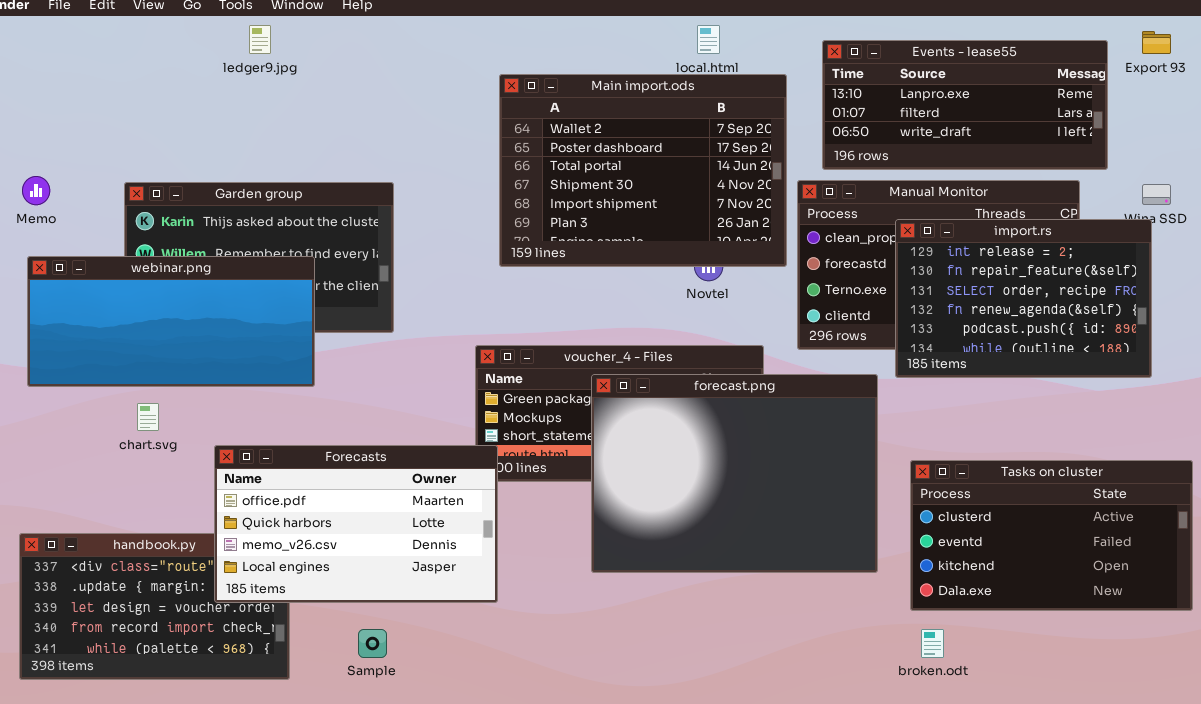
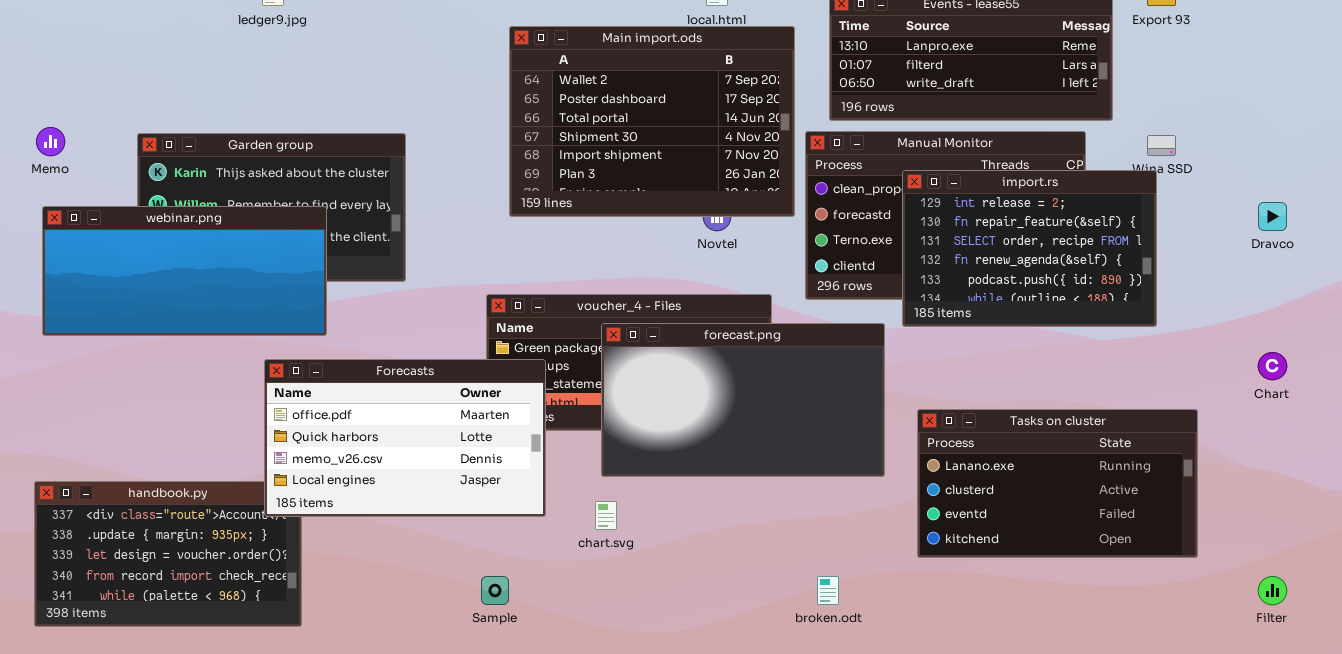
forecast.png: [591,374,878,573] -> [601,323,885,477], resized
chart.svg: [137,403,159,431] -> [595,501,617,530], moved
Forecasts: [214,445,498,603] -> [264,359,546,517], moved
Tasks on cluster: [910,460,1193,611] -> [917,409,1198,558], scrolled up 1 row
Sample: [358,629,387,658] -> [481,576,509,605], moved
broken.odt: [921,629,944,658] -> [817,576,839,605], moved

